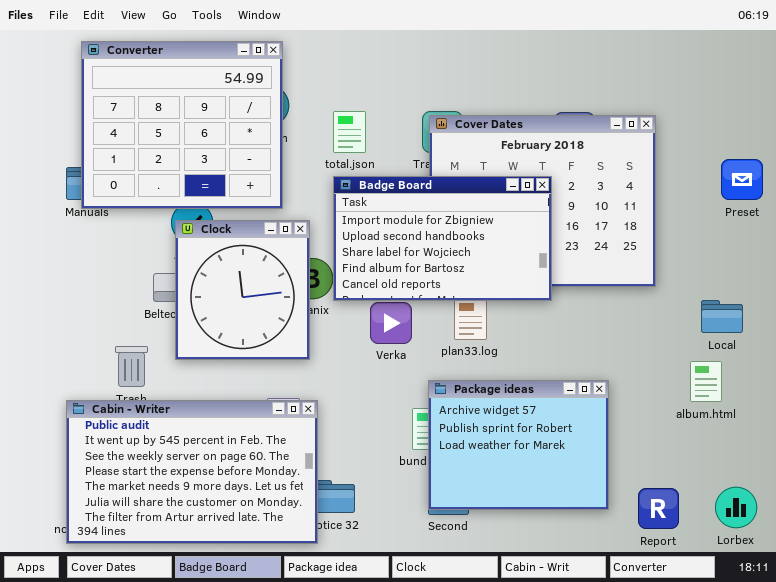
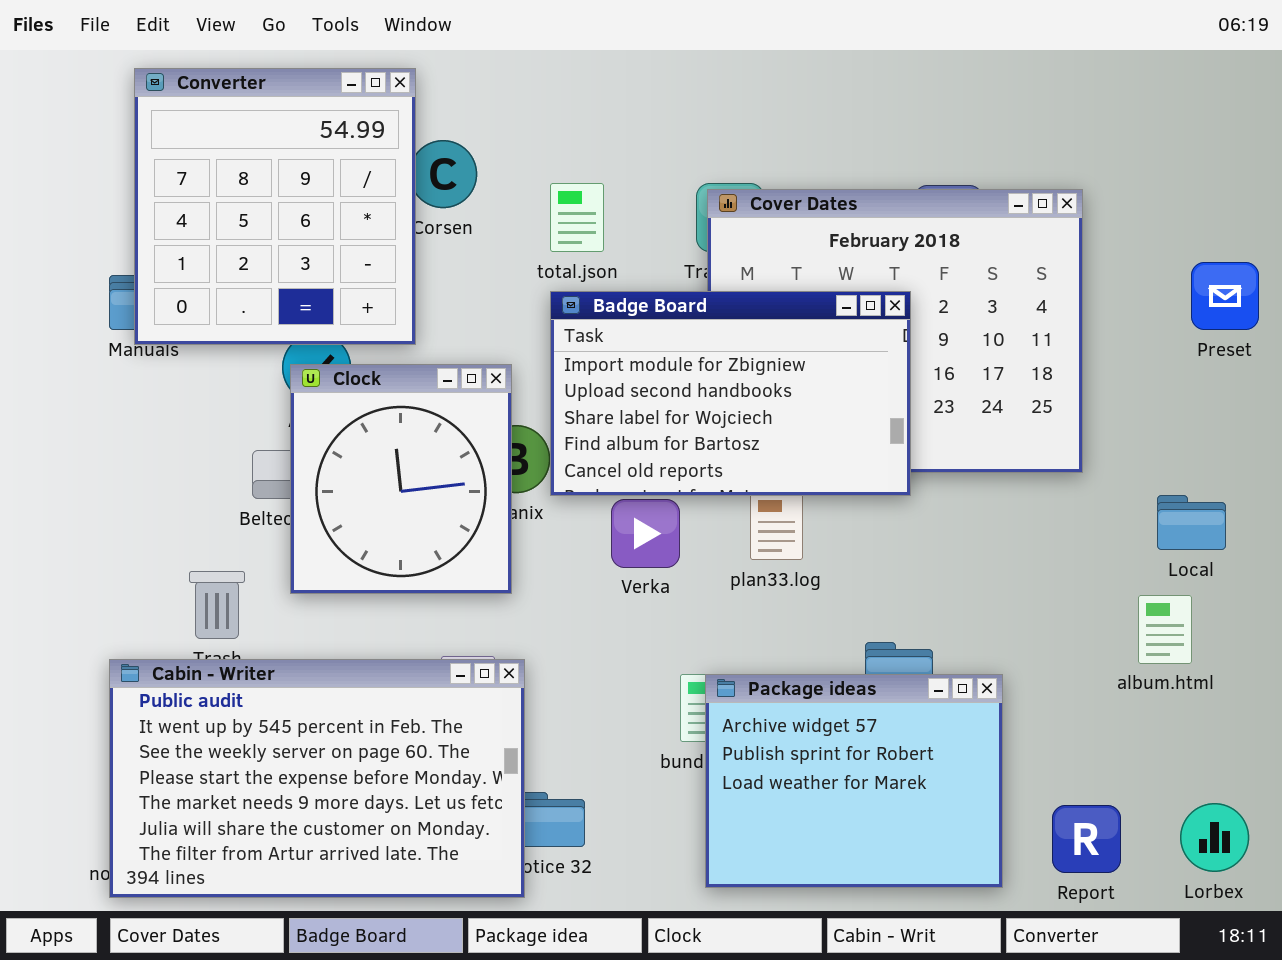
Converter: [81,41,283,209] -> [134,68,416,345], resized
Package ideas: [428,380,609,510] -> [705,674,1003,888], moved

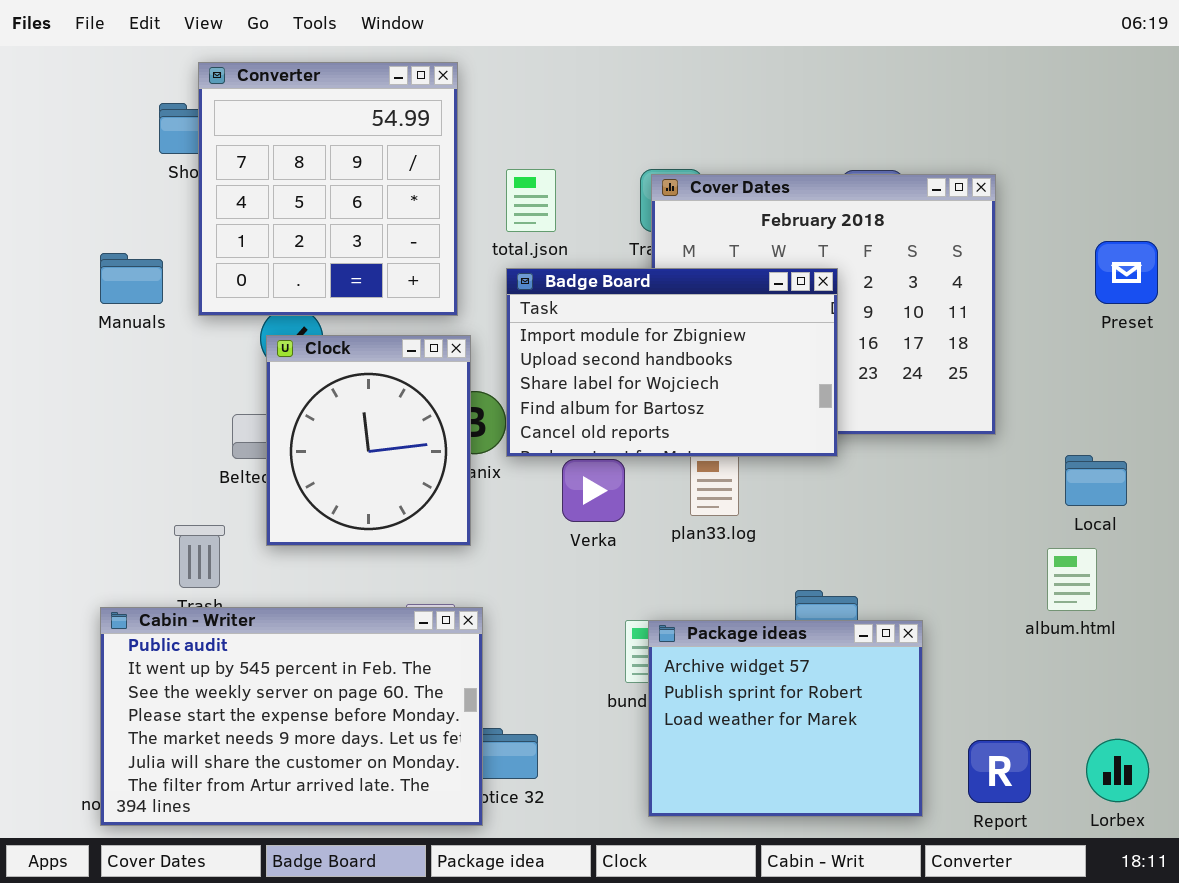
Converter: [134,68,416,345] -> [198,62,458,316], moved

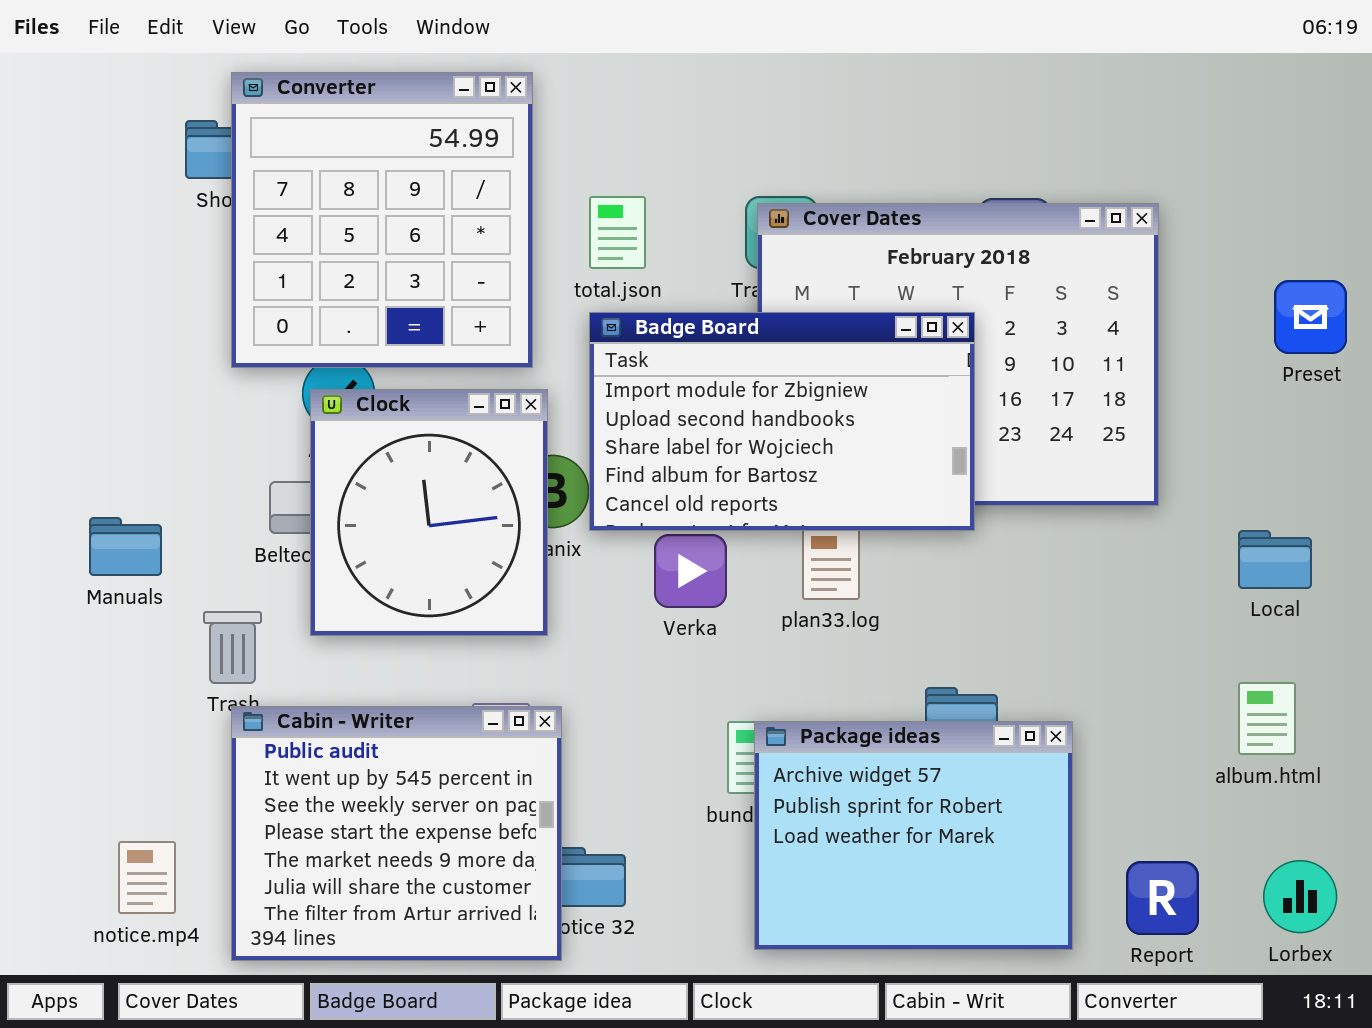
Manuals: [100,253,163,304] -> [89,517,162,576], moved
album.html: [1047,548,1097,611] -> [1238,682,1296,755], moved
Cabin - Writer: [100,607,483,826] -> [231,706,562,961], resized

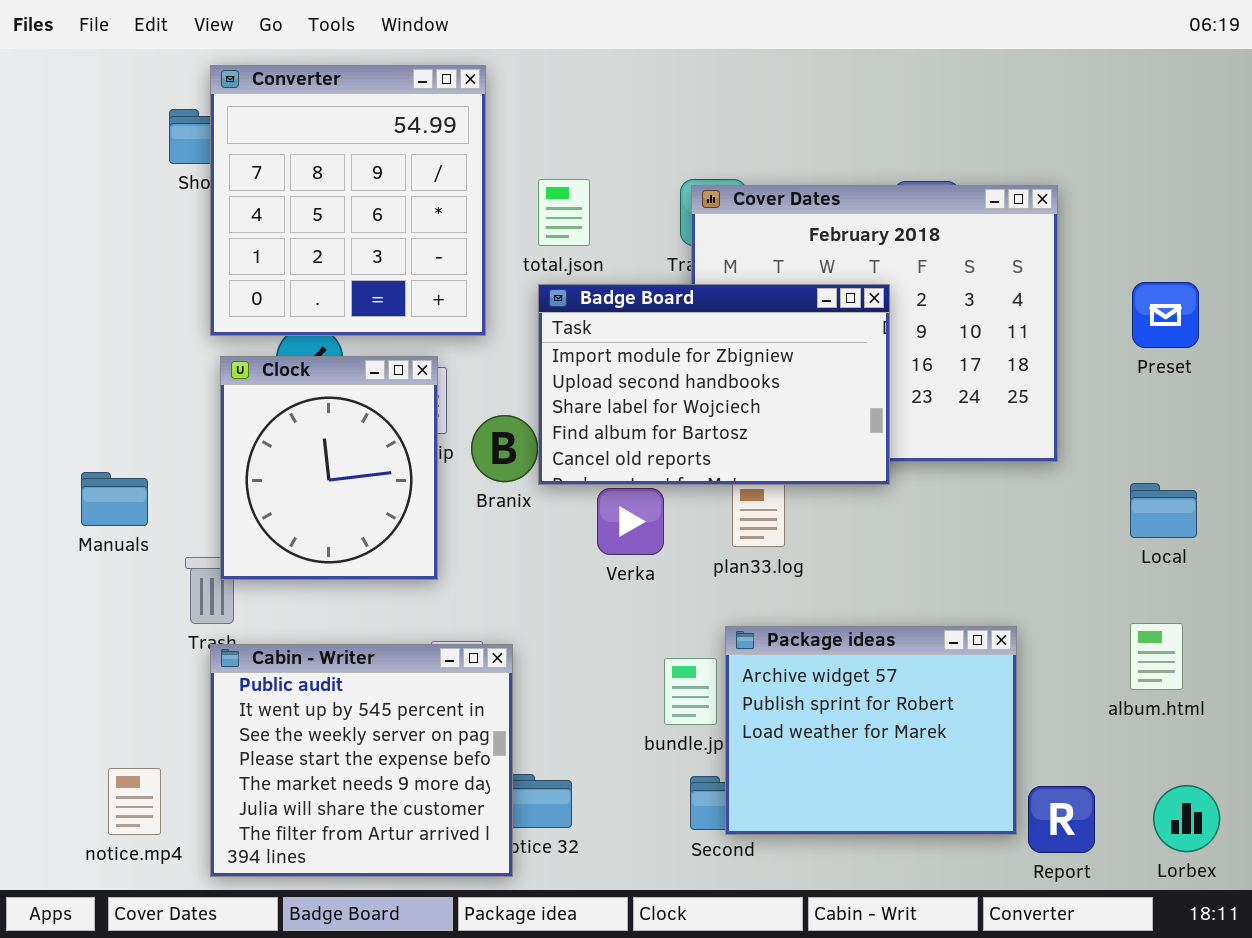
Preset: [1274,280,1347,354] -> [1132,282,1199,348], moved
Clock: [310,389,548,636] -> [220,356,438,580], moved
Package ideas: [754,721,1073,950] -> [725,626,1017,835], moved

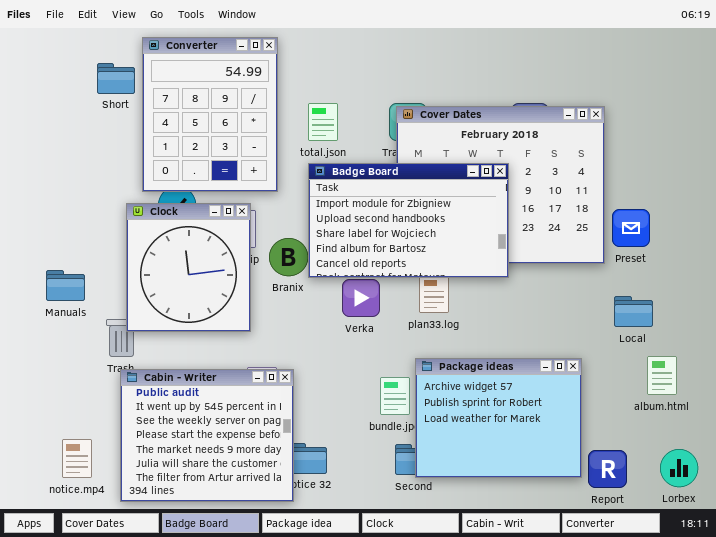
Converter: [210,65,486,336] -> [142,37,278,192], resized
Preset: [1132,282,1199,348] -> [612,209,650,247], moved
Local: [1130,483,1197,538] -> [614,296,653,327], moved

